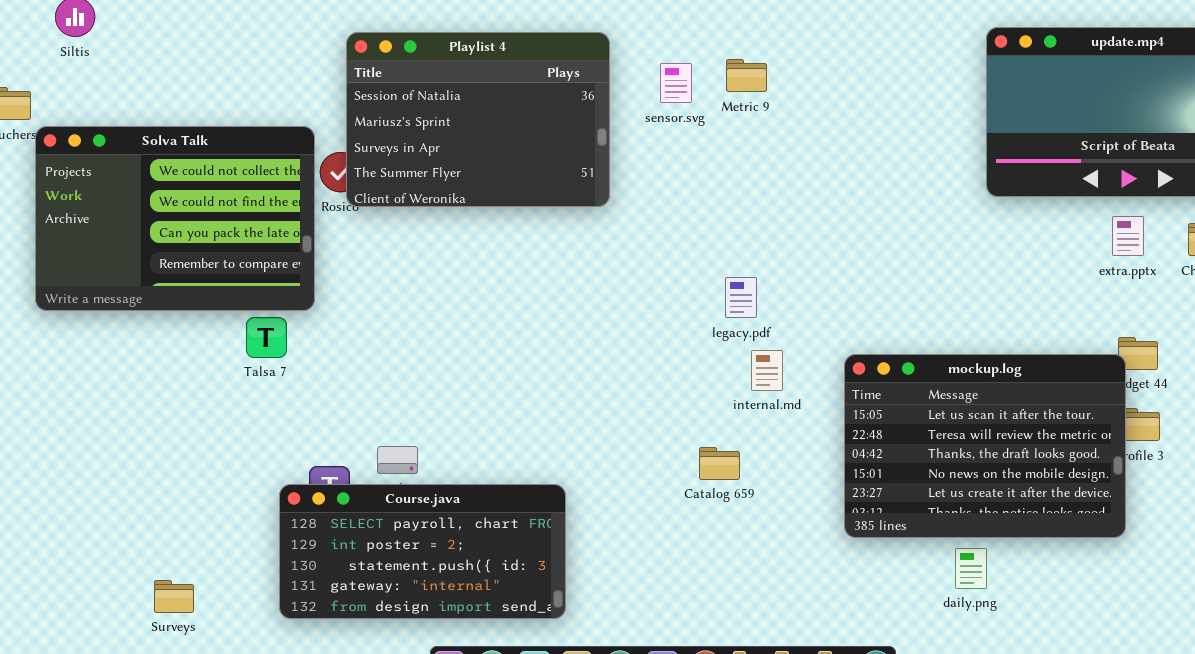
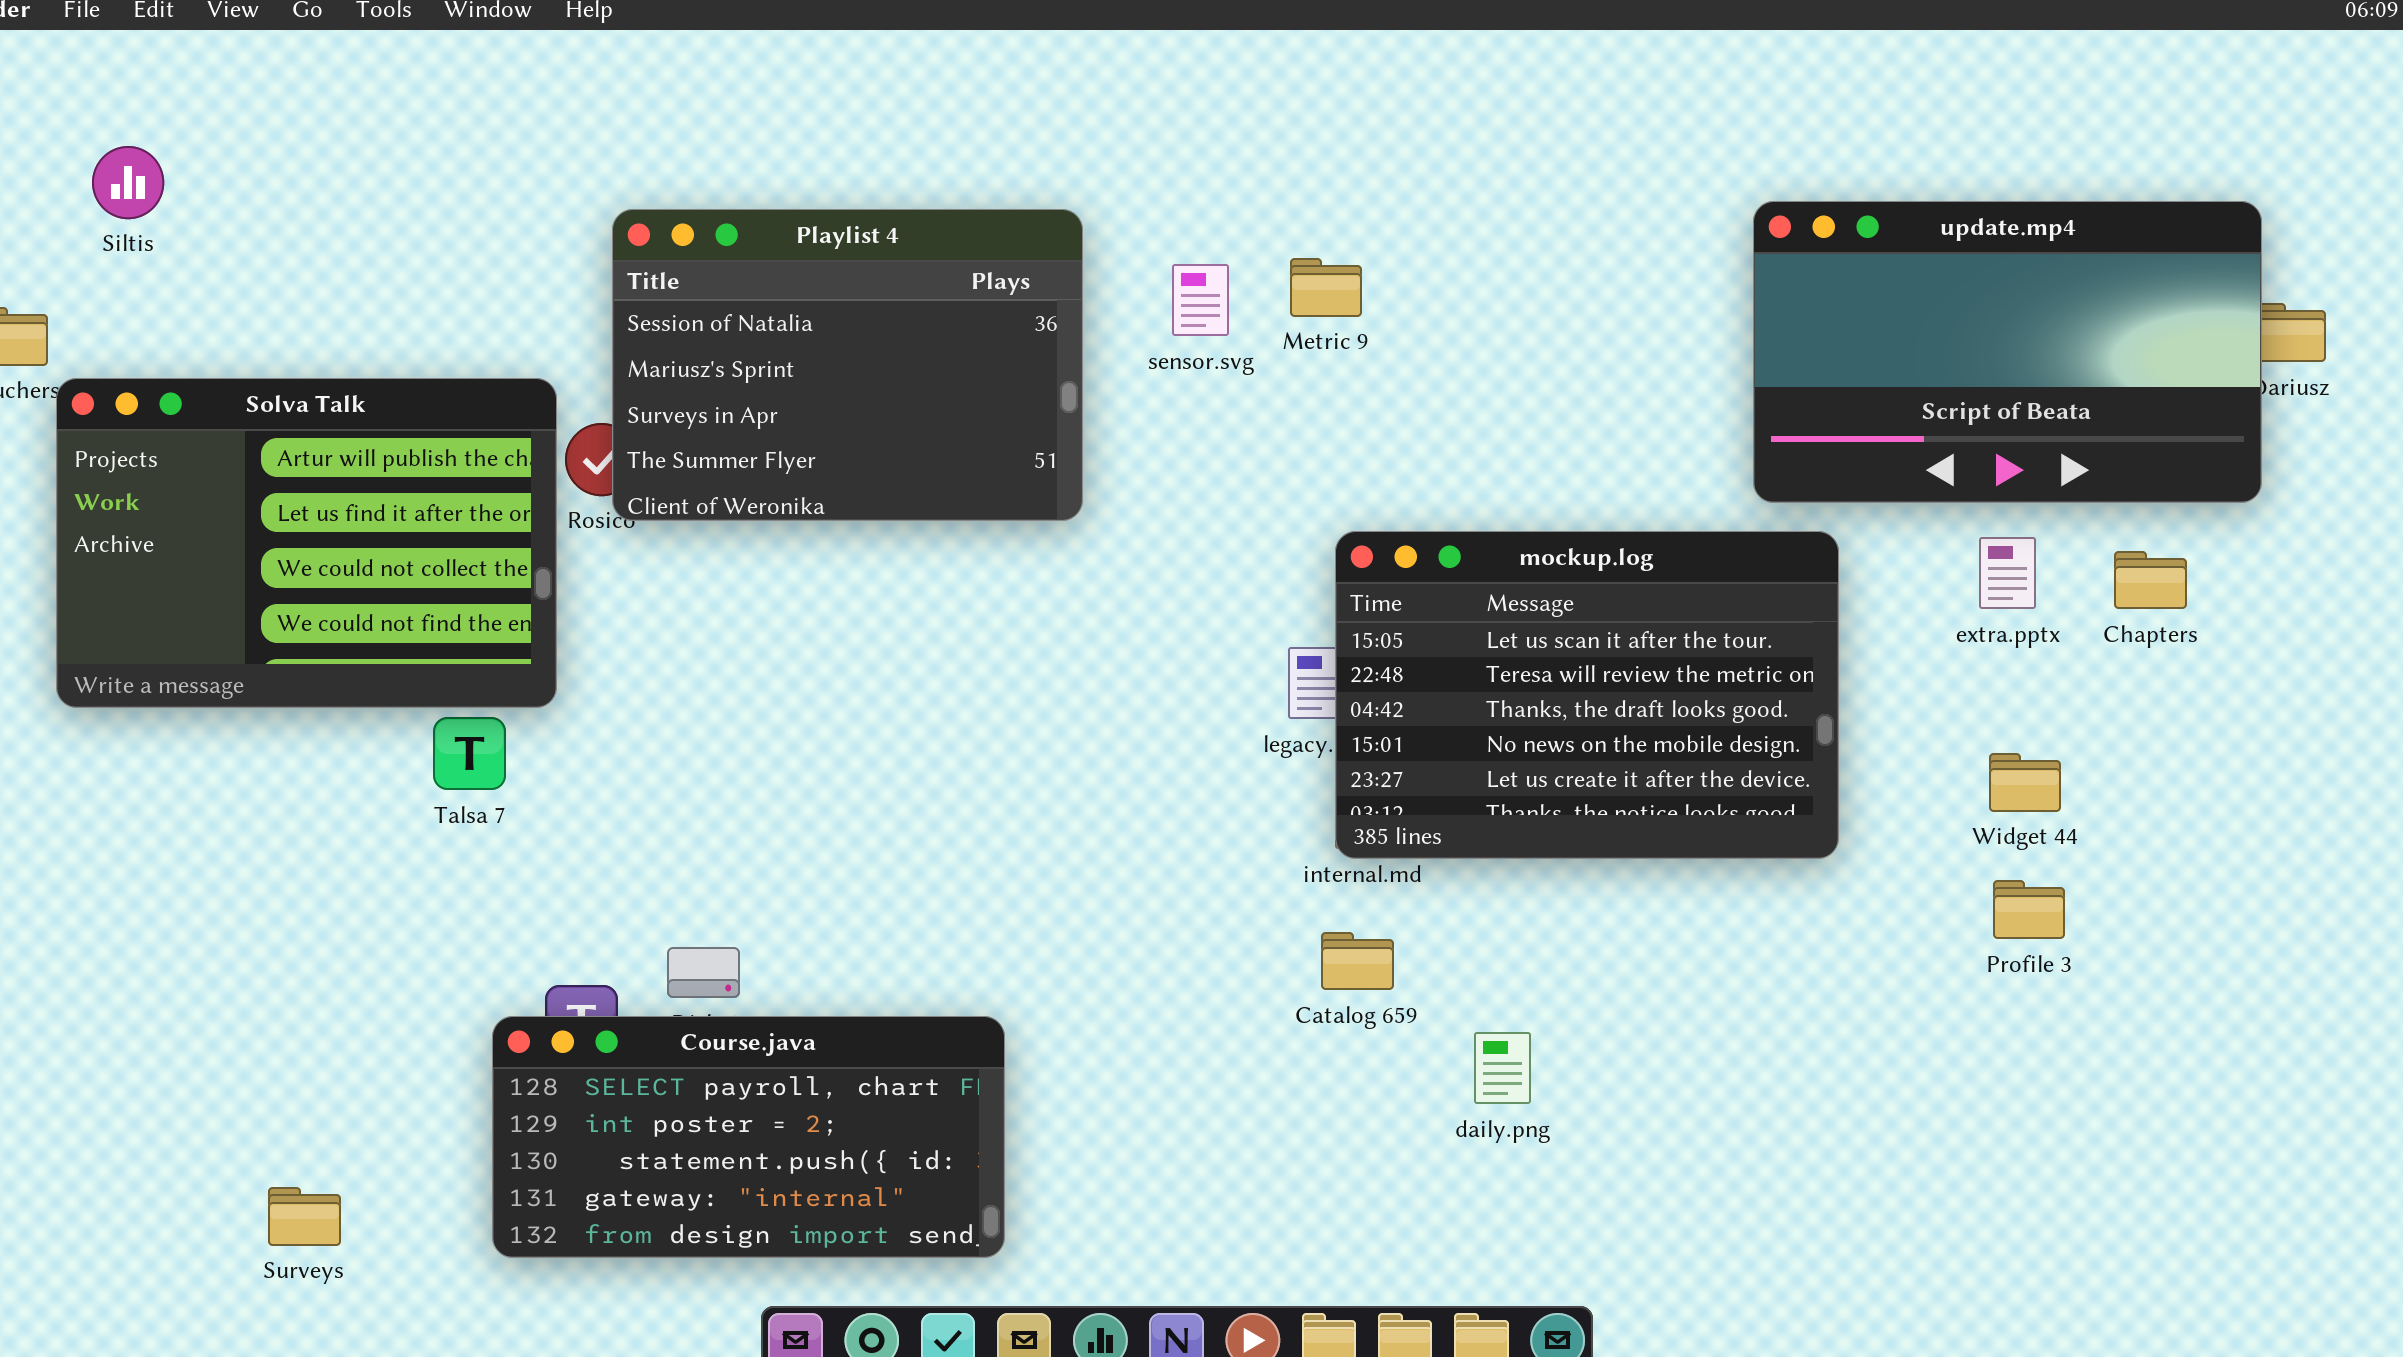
Solva Talk: [35,126,315,311] -> [56,378,557,708], scrolled up 2 rows
mockup.log: [844,354,1126,538] -> [1335,531,1839,859], moved
Catalog 659: [699,447,740,480] -> [1321,932,1394,990], moved
daily.png: [955,548,987,589] -> [1474,1032,1531,1104], moved

